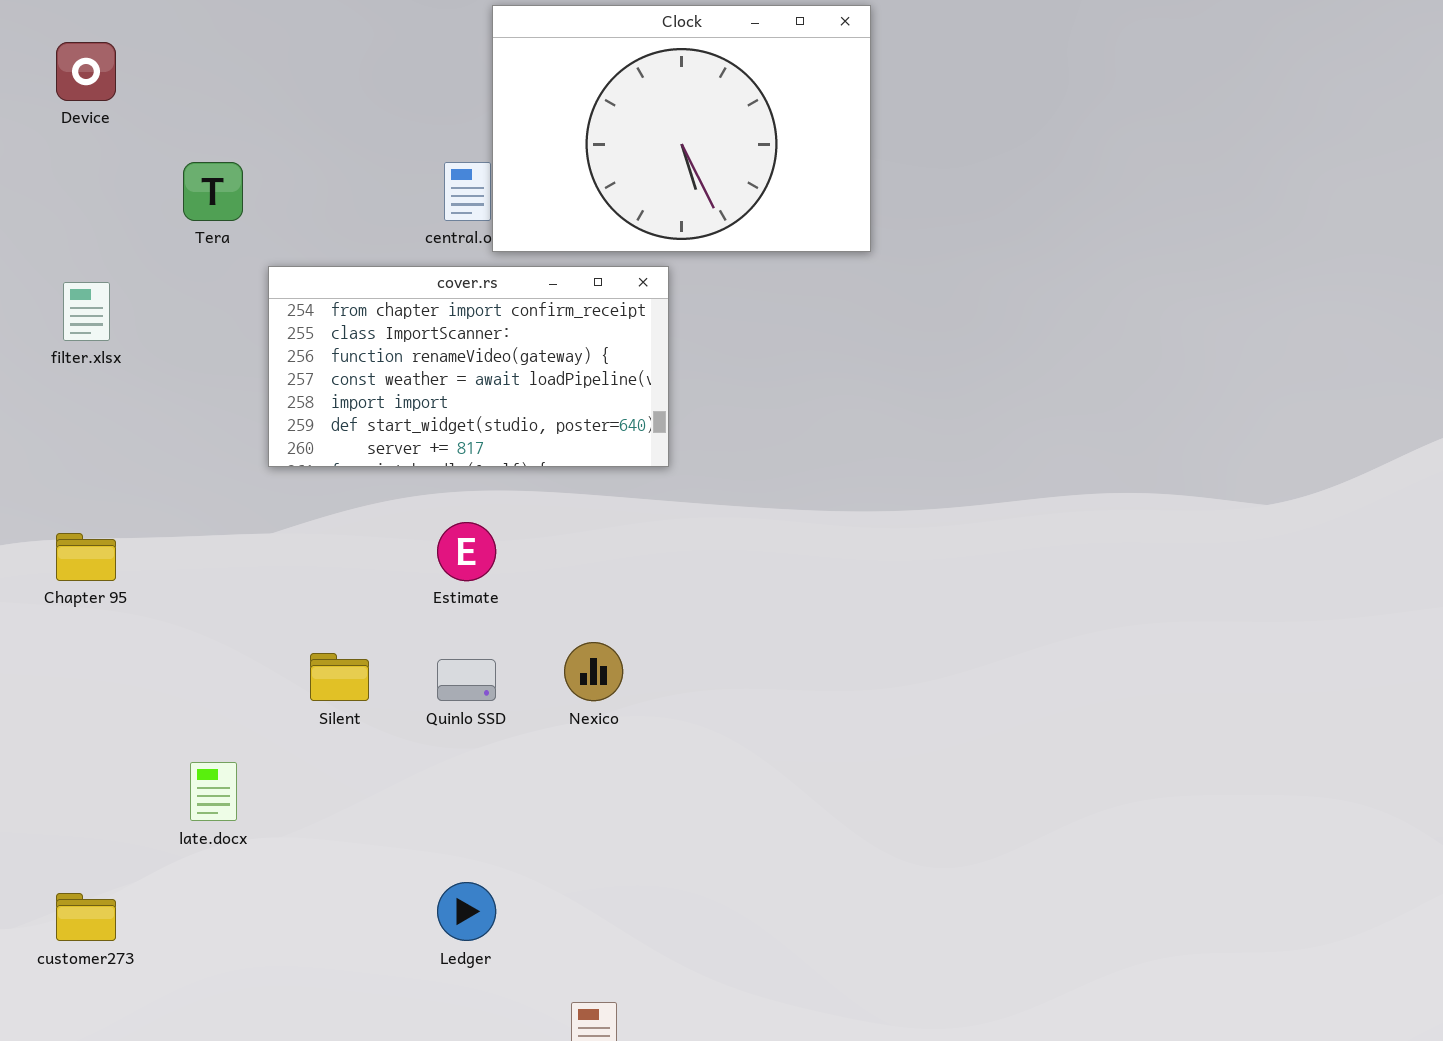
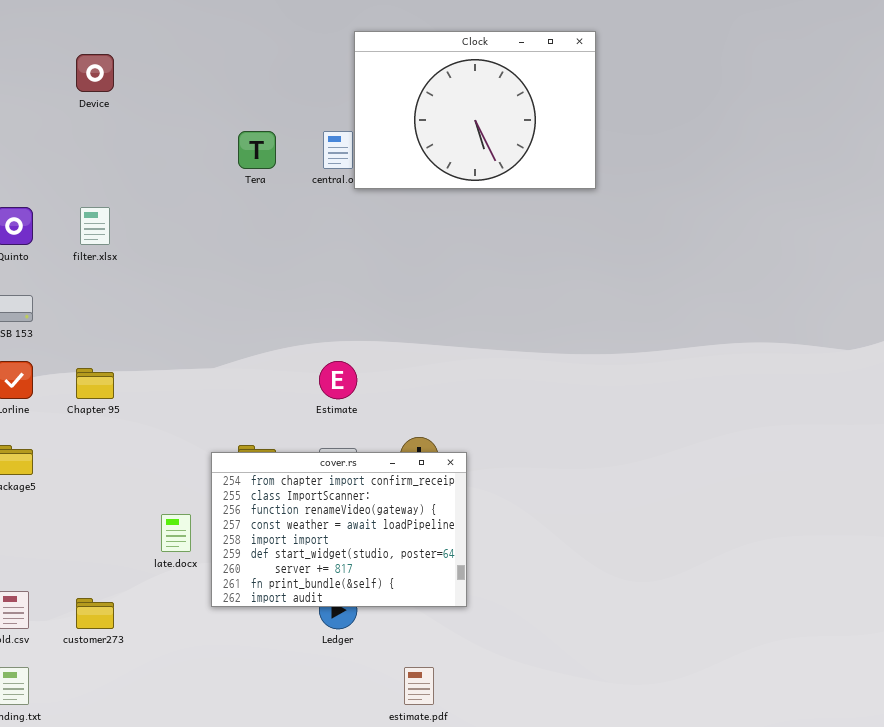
Tera: [183,162,243,221] -> [238,131,276,169], moved
cover.rs: [268,266,669,467] -> [211,452,467,607], moved, resized

